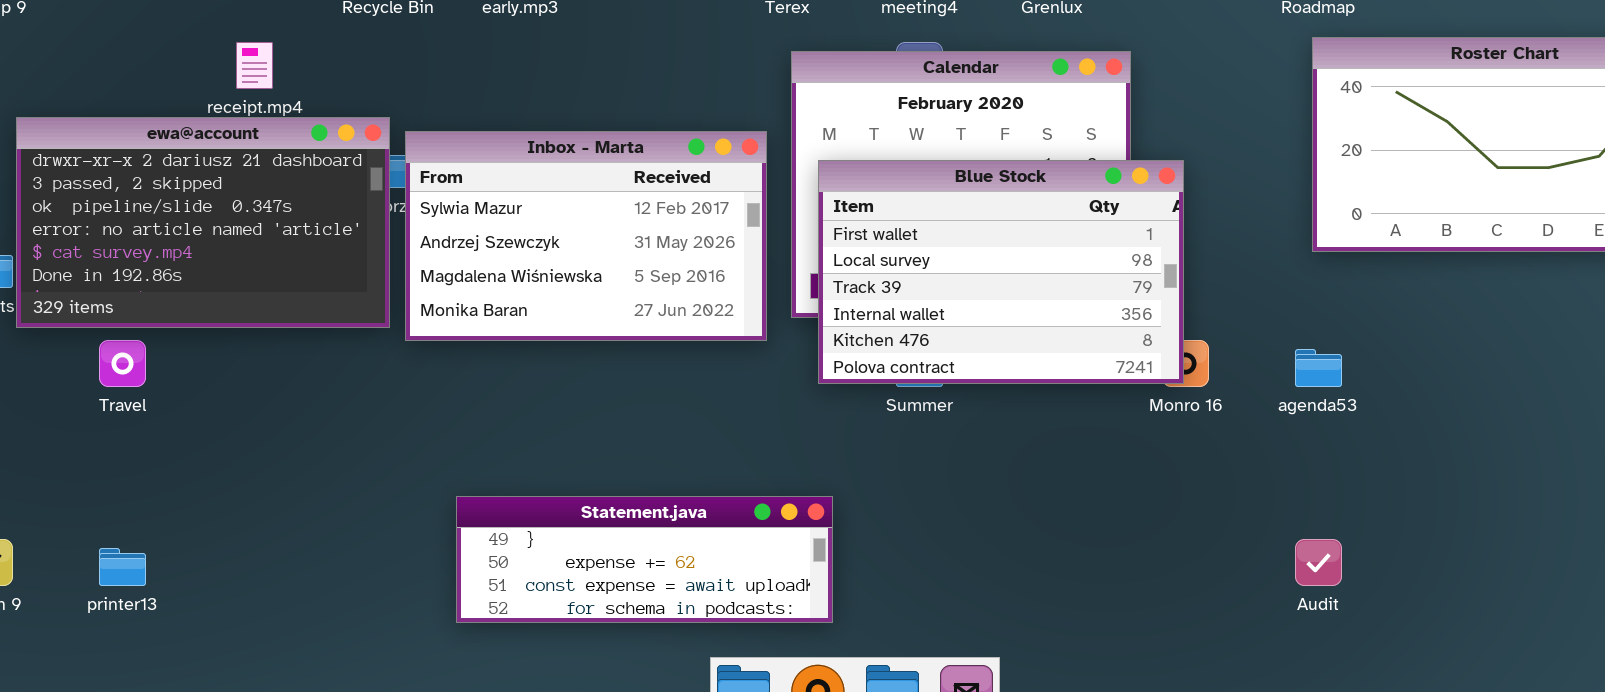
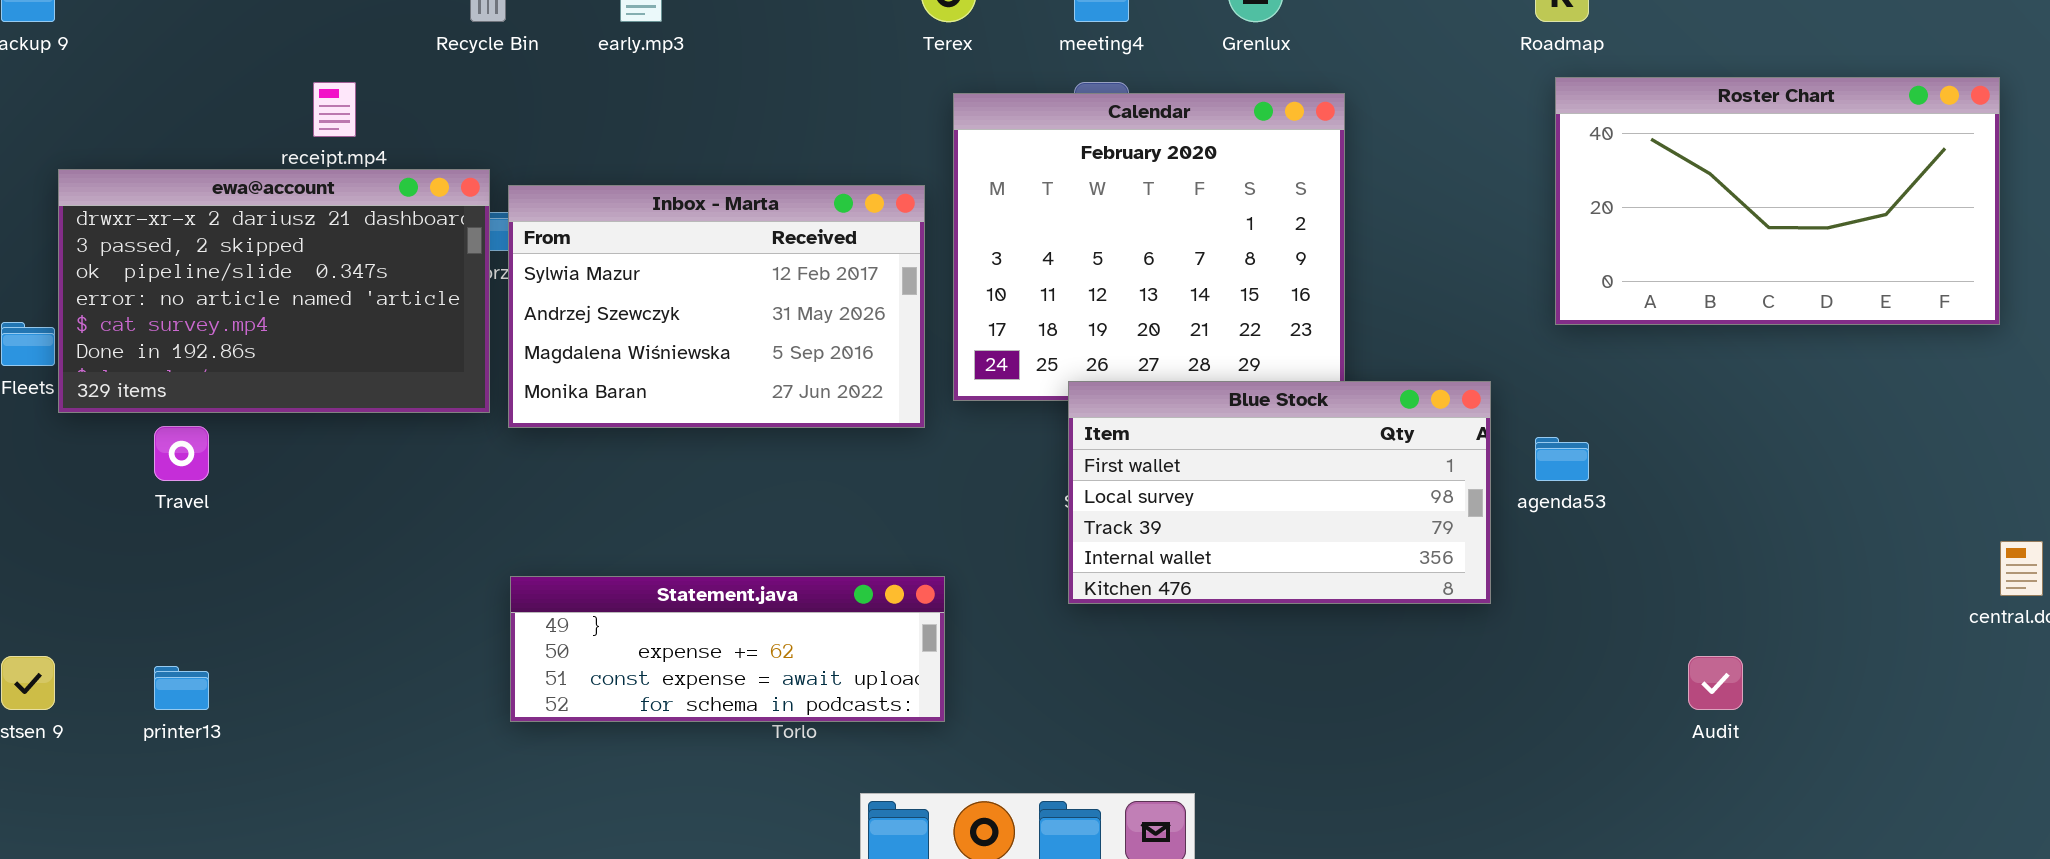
Blue Stock: [818,160,1184,384] -> [1068,381,1491,604], moved, resized
Statement.java: [456,496,833,623] -> [510,576,945,722], moved
Audit: [1295,539,1342,586] -> [1688,656,1743,710], moved

